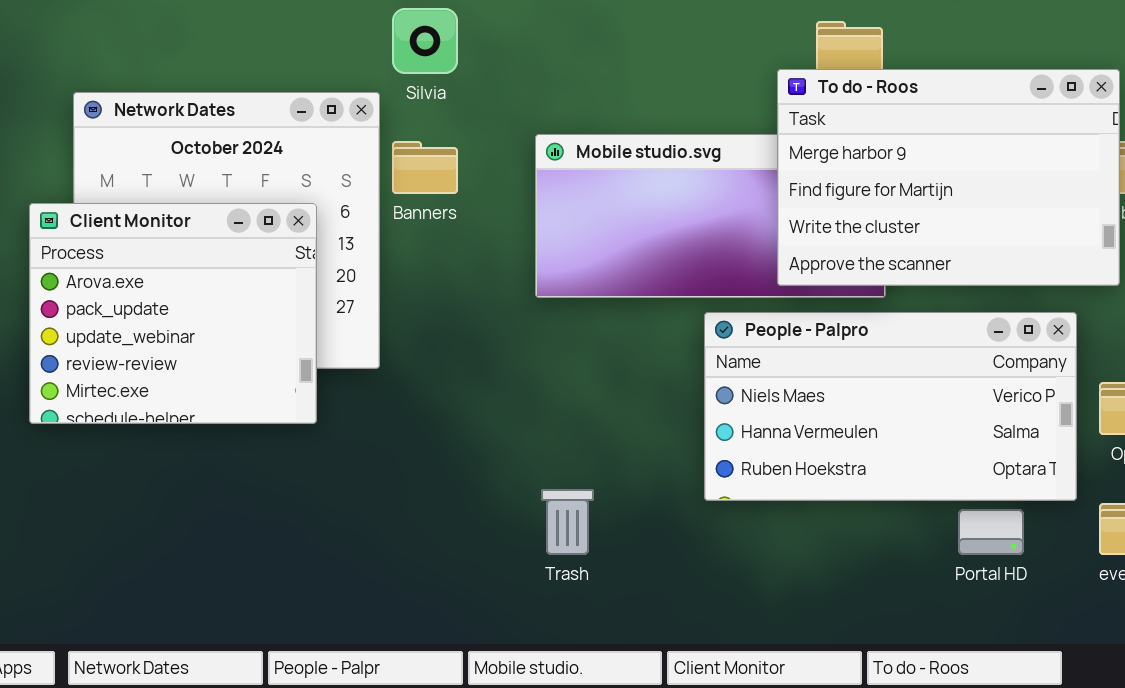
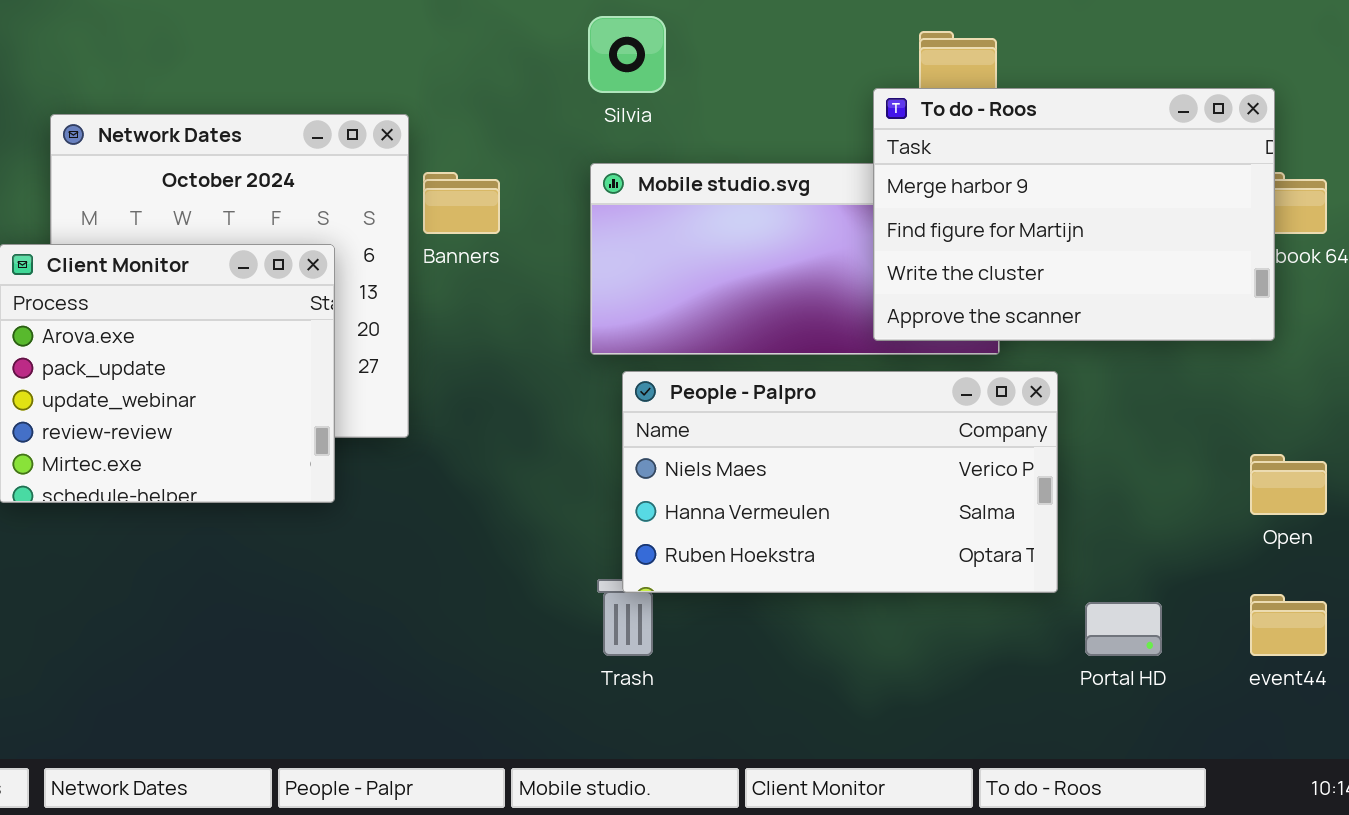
Silvia: [392,8,458,74] -> [588,16,666,93], moved
People - Palpro: [704,312,1077,501] -> [622,371,1058,593], moved

